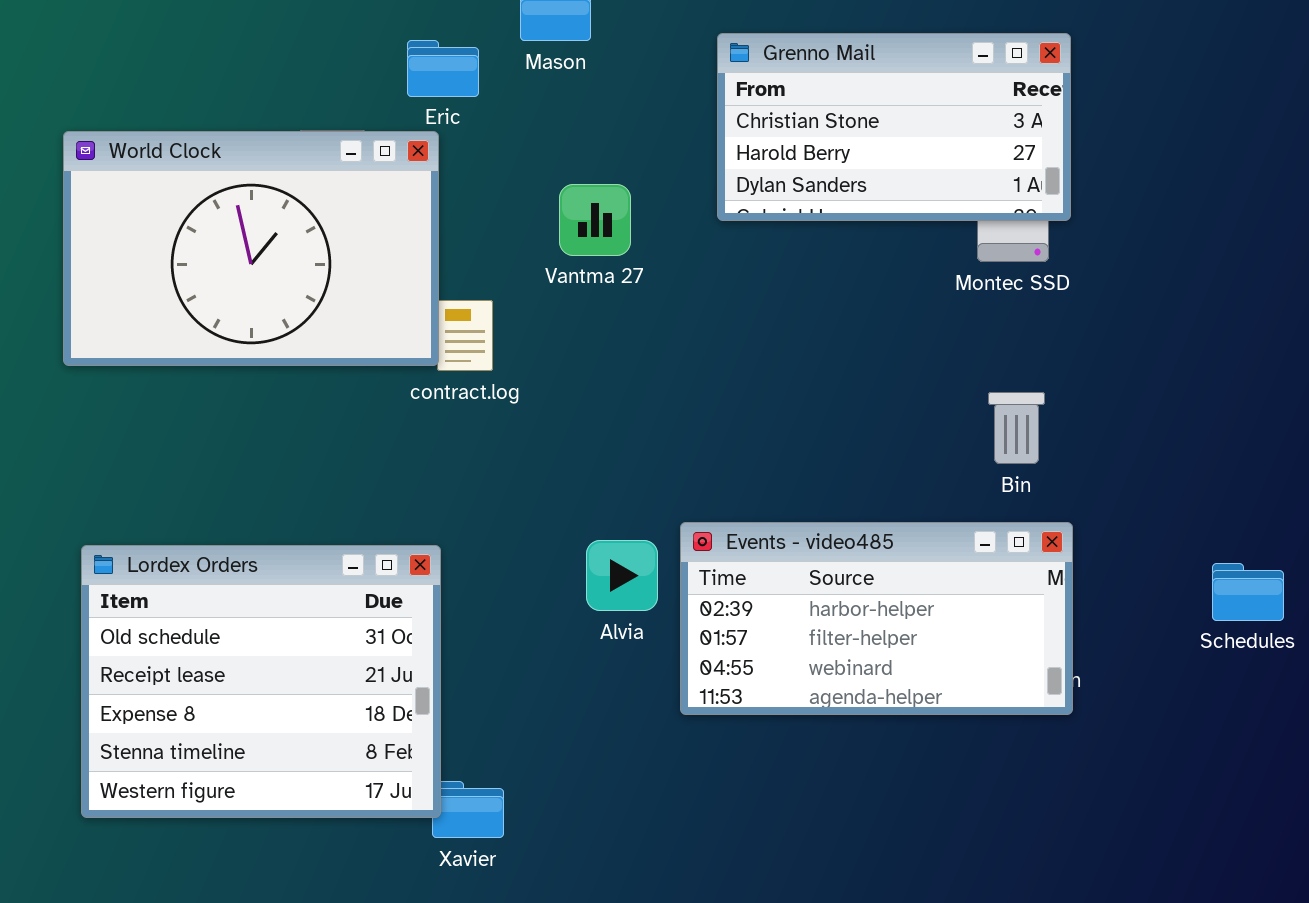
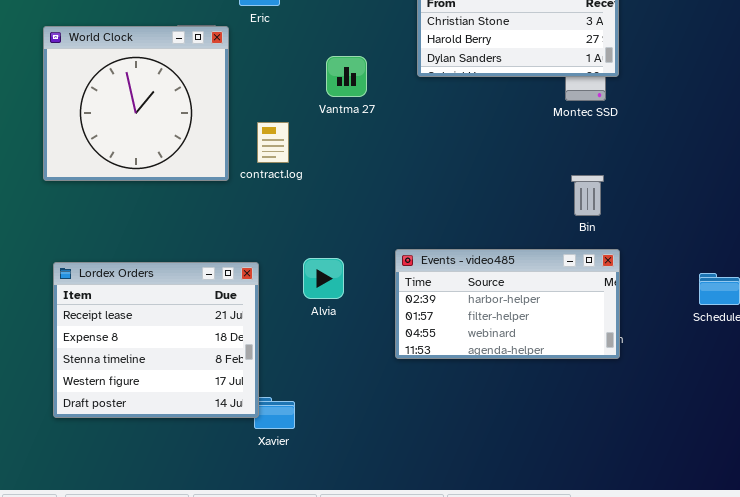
World Clock: [63,131,439,366] -> [43,26,229,181], resized
Alvia: [586,540,658,611] -> [303,258,344,299], moved
Lordex Orders: [81,545,441,818] -> [53,262,259,418], scrolled down 1 row

